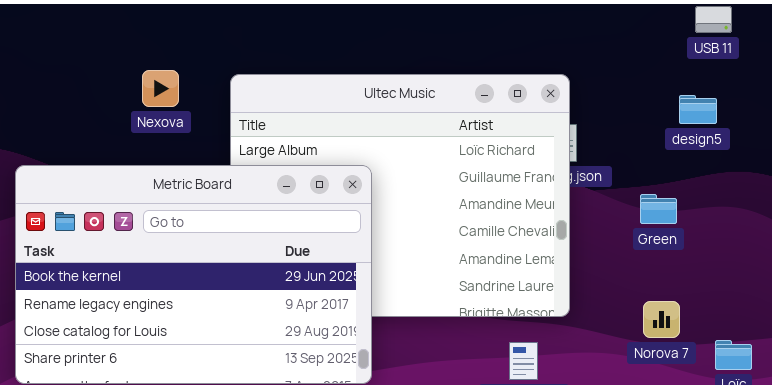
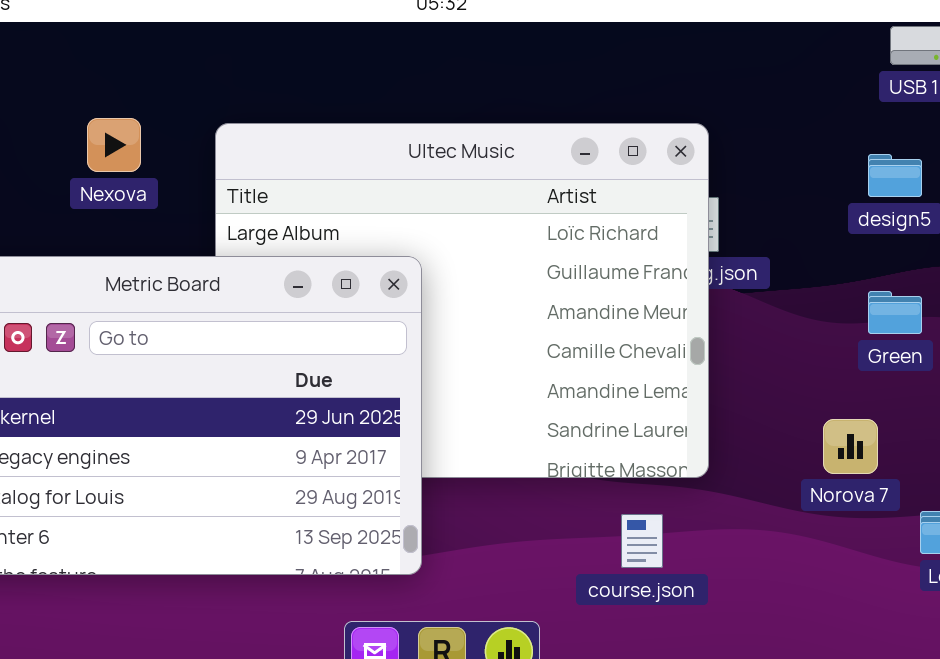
Green: [640,194,677,224] -> [868,291,922,334], moved
Norova 7: [643,301,680,338] -> [823,419,878,474], moved

